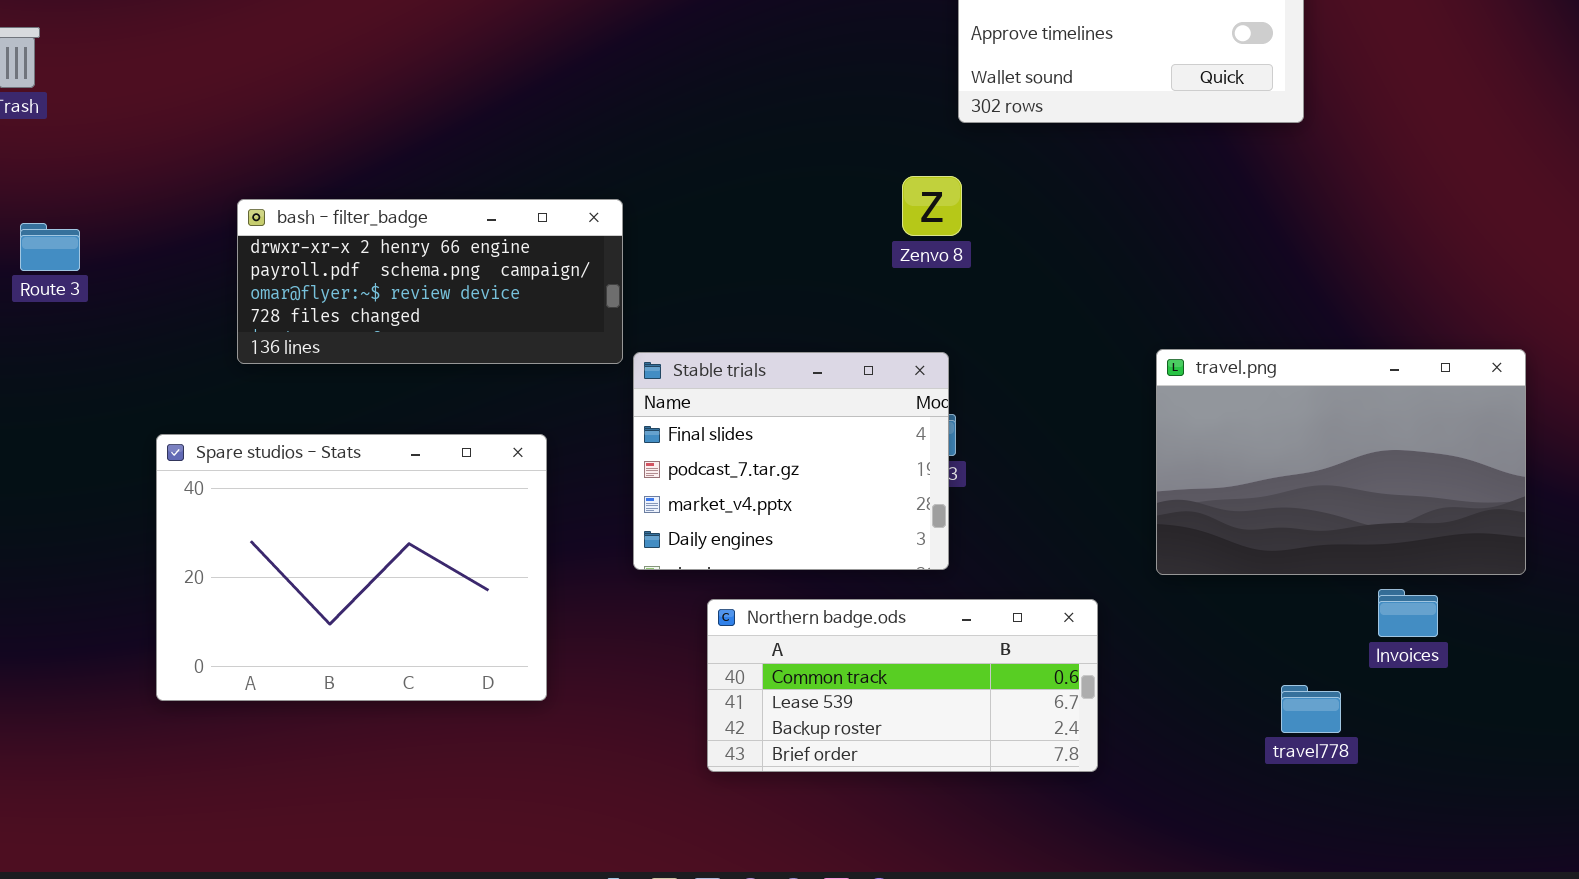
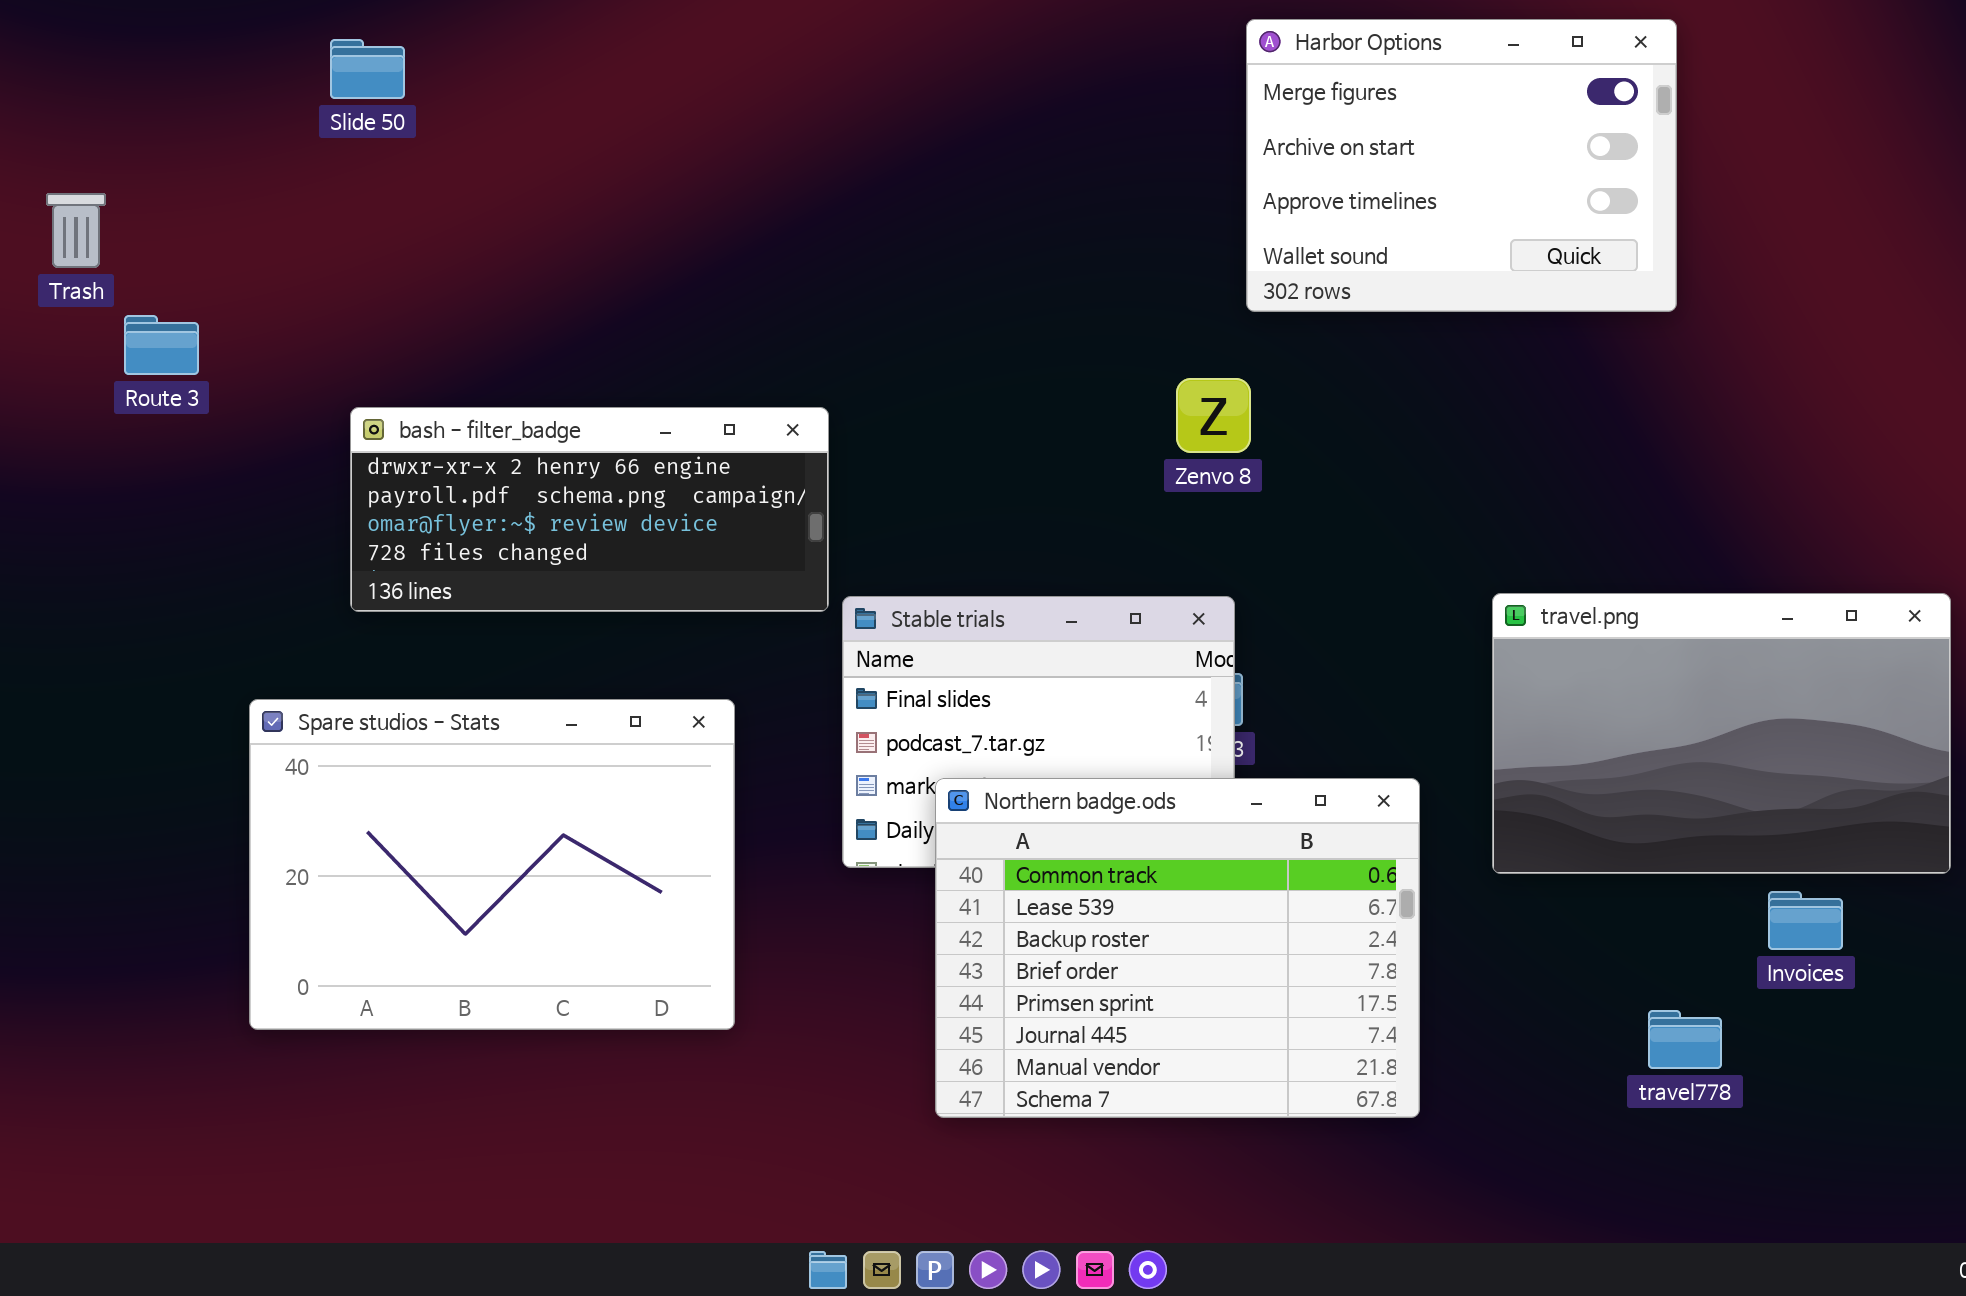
Route 3: [20,223,80,271] -> [124,315,199,375], moved
Northern badge.ods: [707,599,1098,772] -> [935,778,1420,1118], resized

